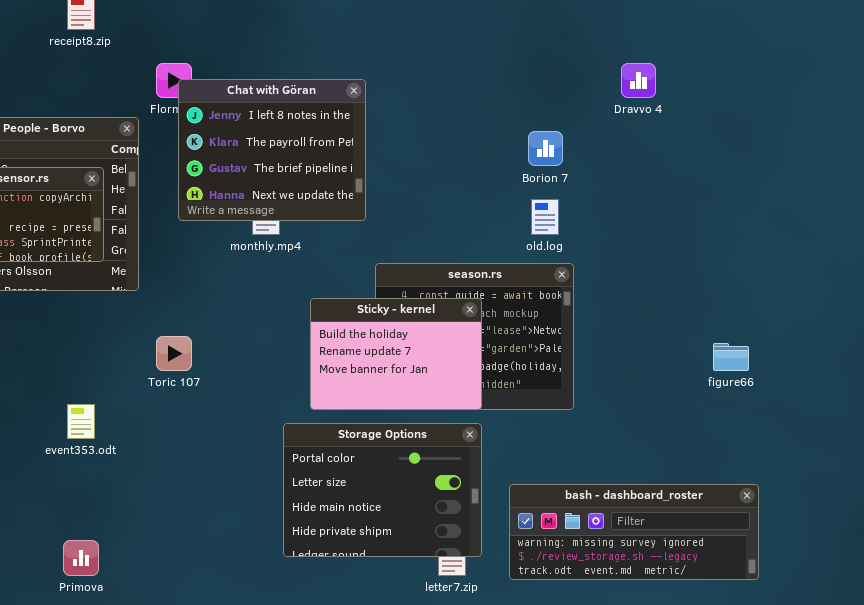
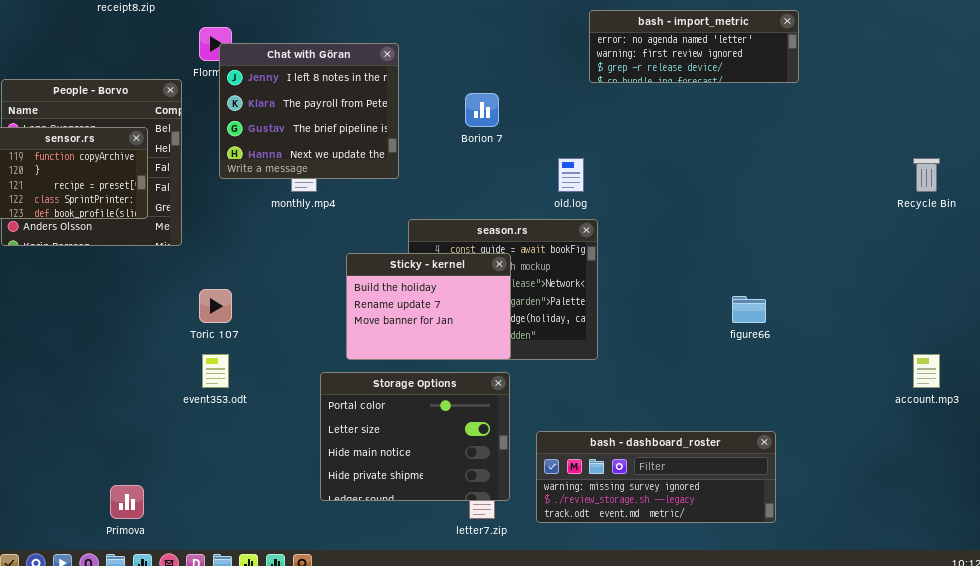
bash - import_metric: none -> [589,10,799,83], opened
Borion 7: [528,131,563,166] -> [465,93,499,127], moved
event353.odt: [67,404,95,439] -> [202,354,229,388], moved

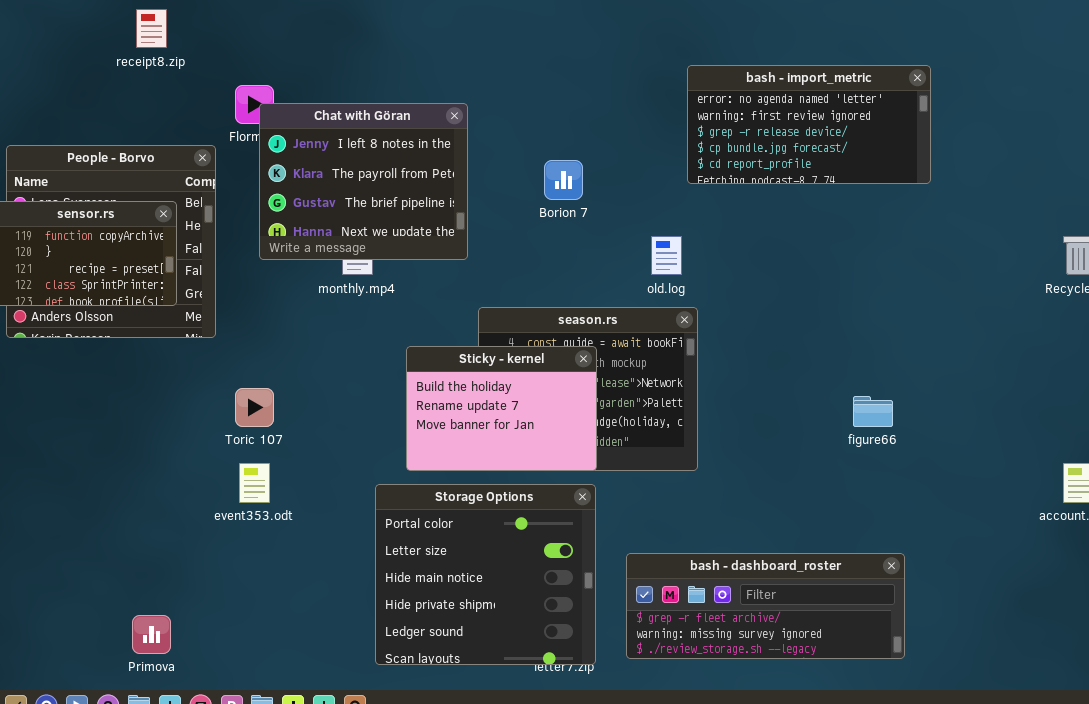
bash - import_metric: [589,10,799,83] -> [687,65,931,184], resized
Storage Options: [320,372,510,501] -> [375,484,596,665], resized
bash - dashboard_roster: [536,431,776,523] -> [626,553,905,659], scrolled up 1 row

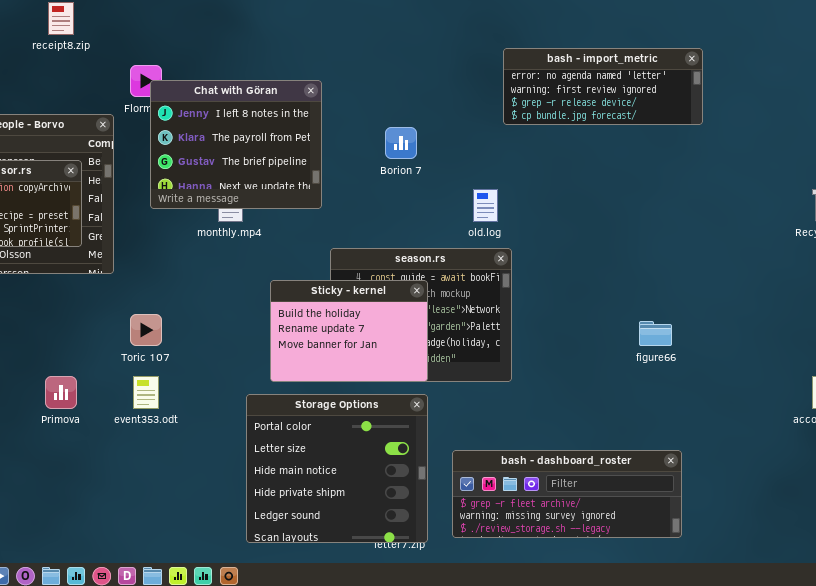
bash - import_metric: [687,65,931,184] -> [503,48,703,125], resized
Primova: [132,615,171,654] -> [45,376,77,409], moved

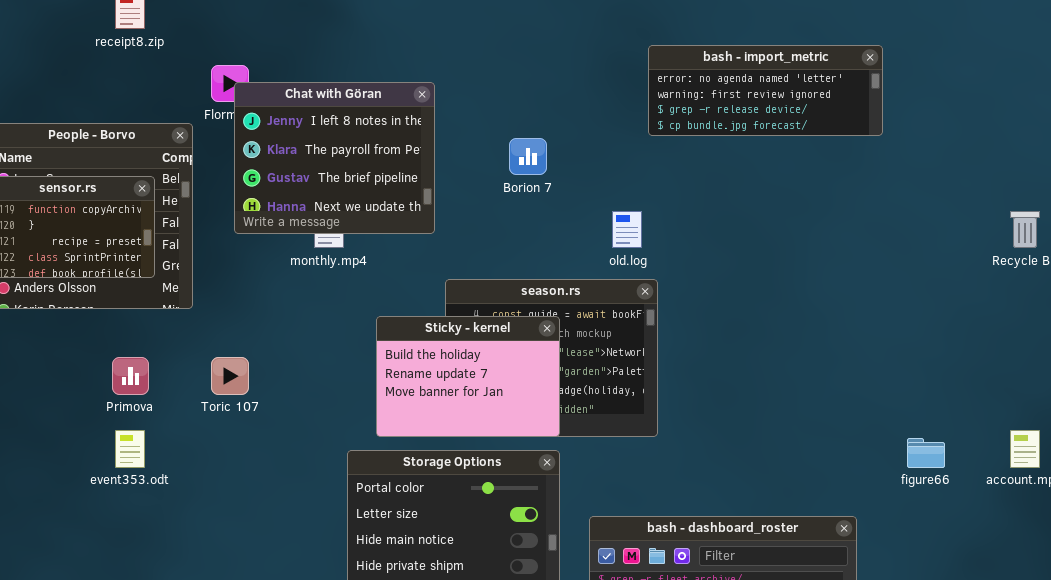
figure66: [639,321,672,346] -> [907,438,945,468], moved
Primova: [45,376,77,409] -> [112,357,149,395], moved
event353.odt: [133,376,159,409] -> [115,430,145,468], moved

